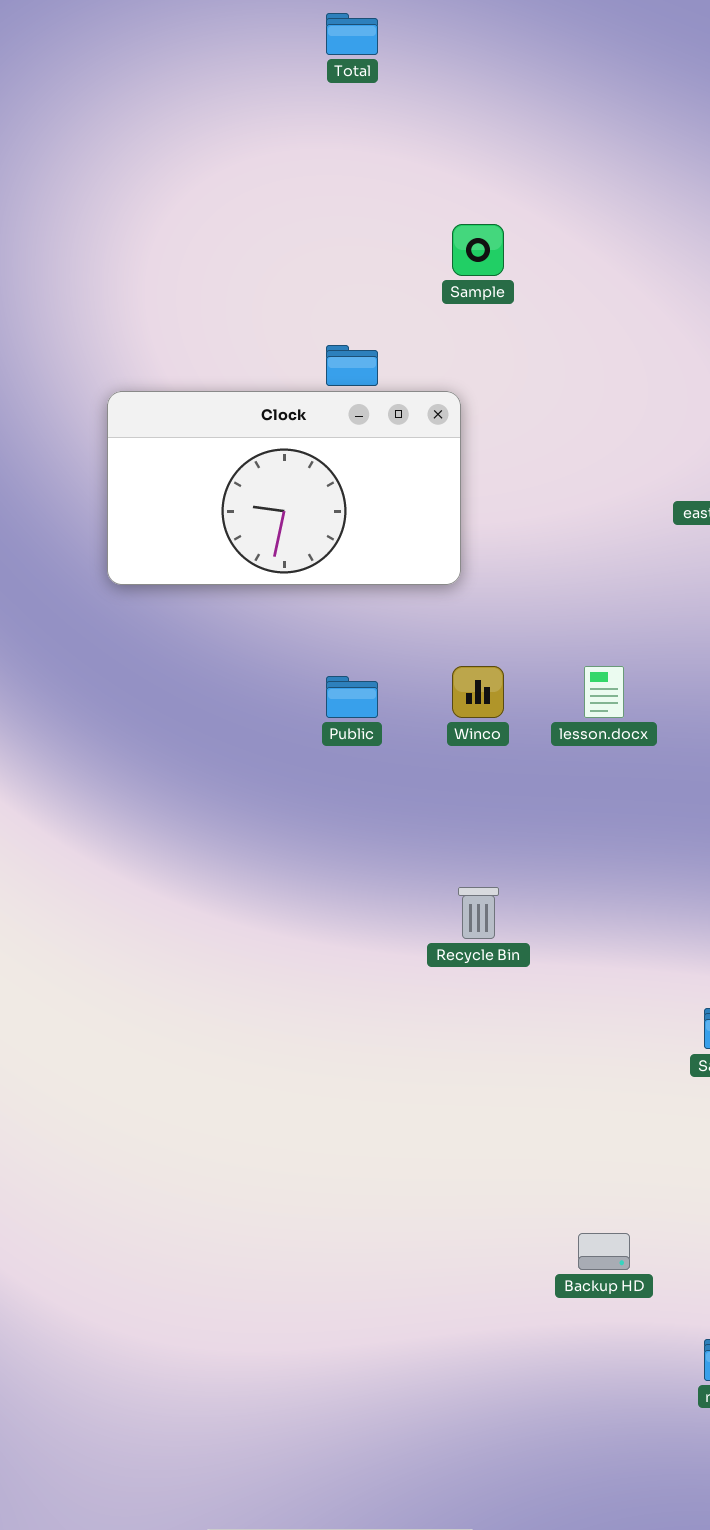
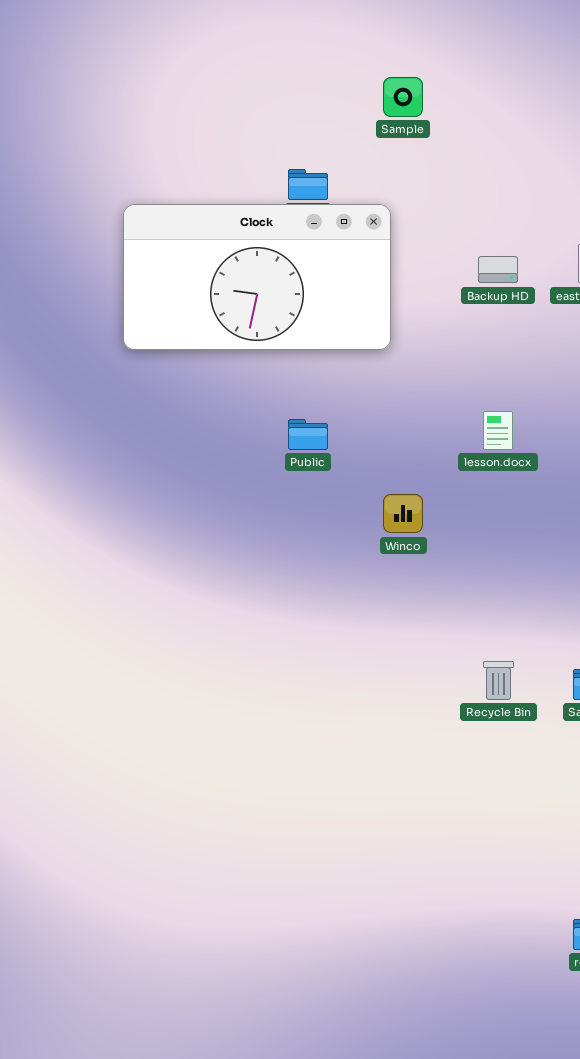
Winco: [452,666,504,718] -> [383,494,423,533], moved
Recycle Bin: [458,887,499,939] -> [483,661,514,700], moved
Backup HD: [578,1233,630,1270] -> [478,256,518,283], moved

